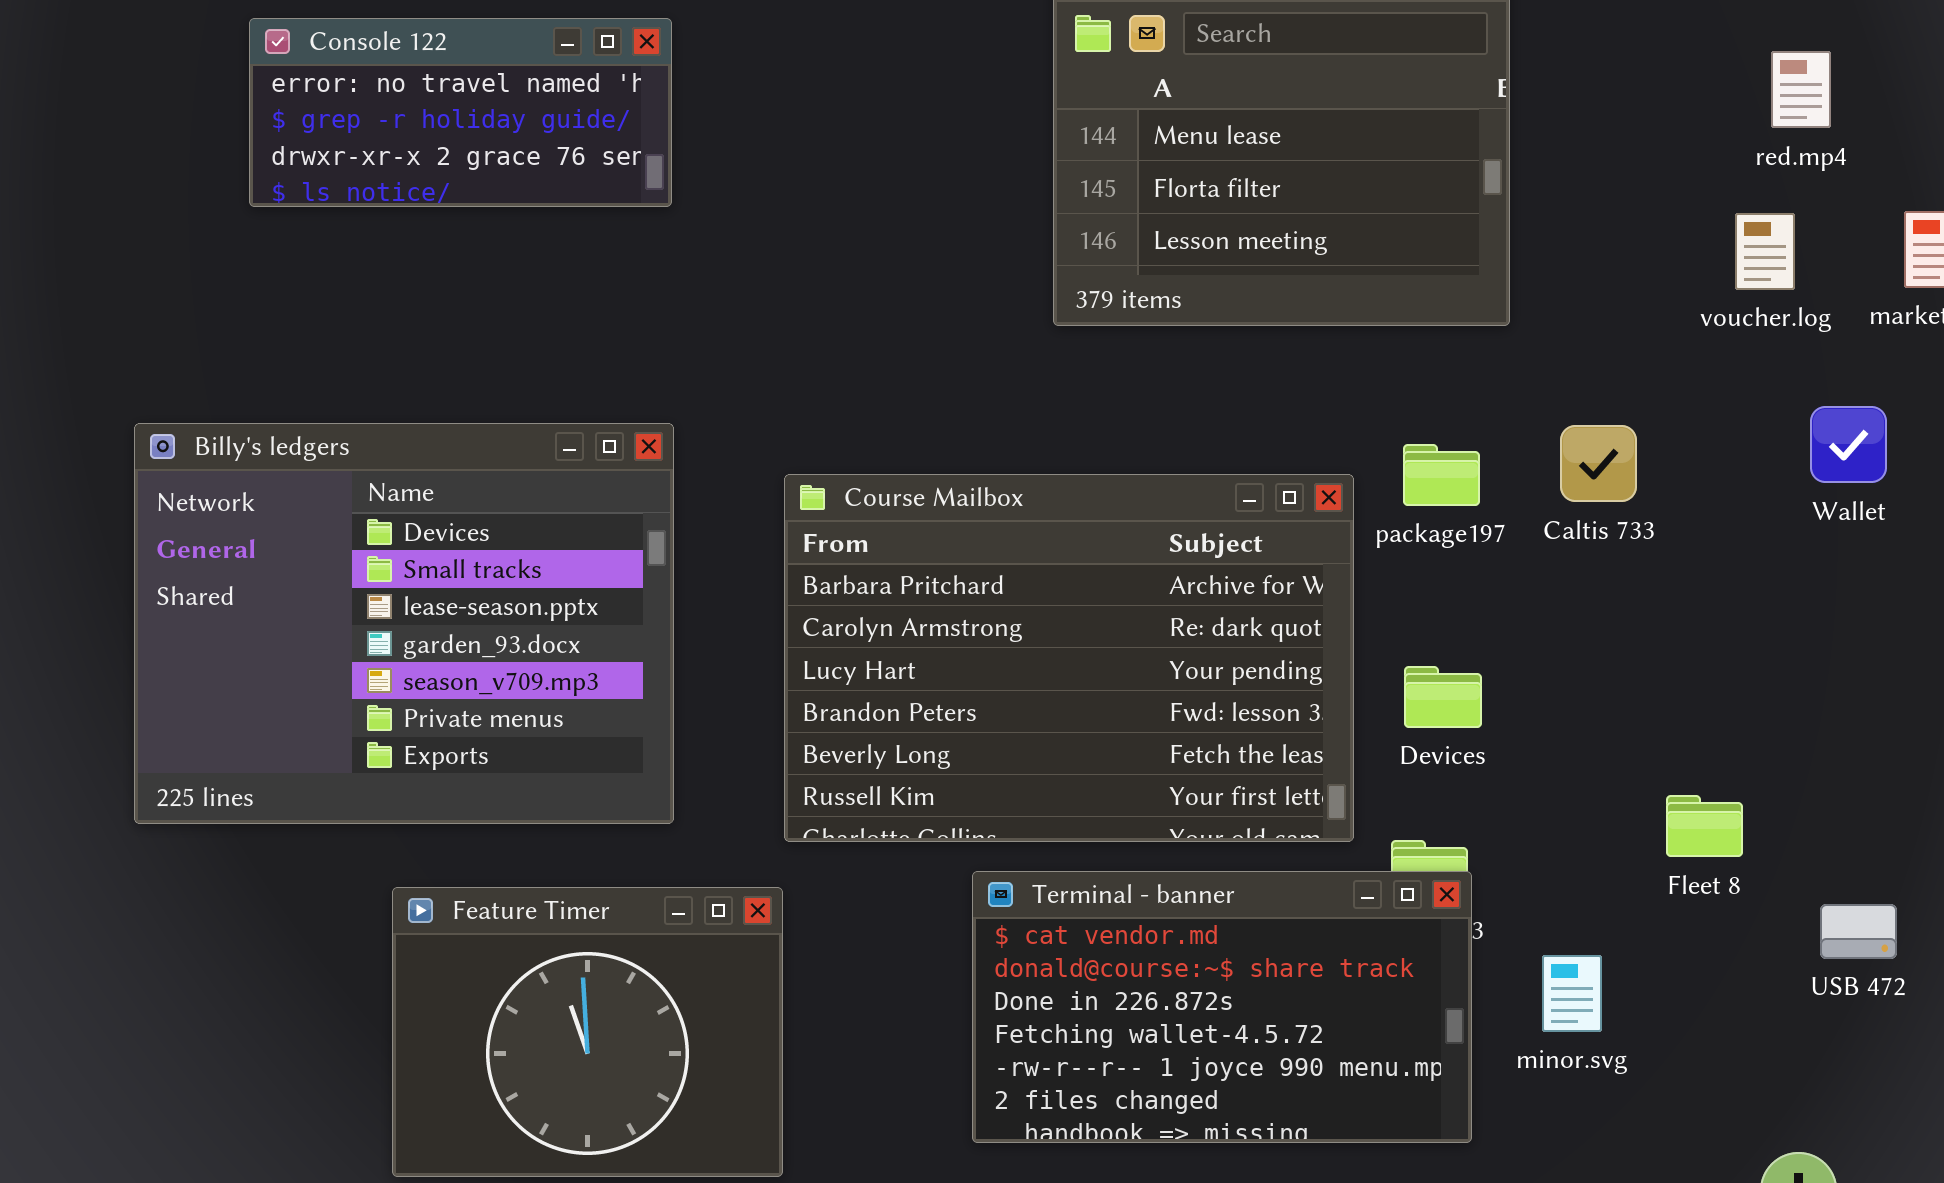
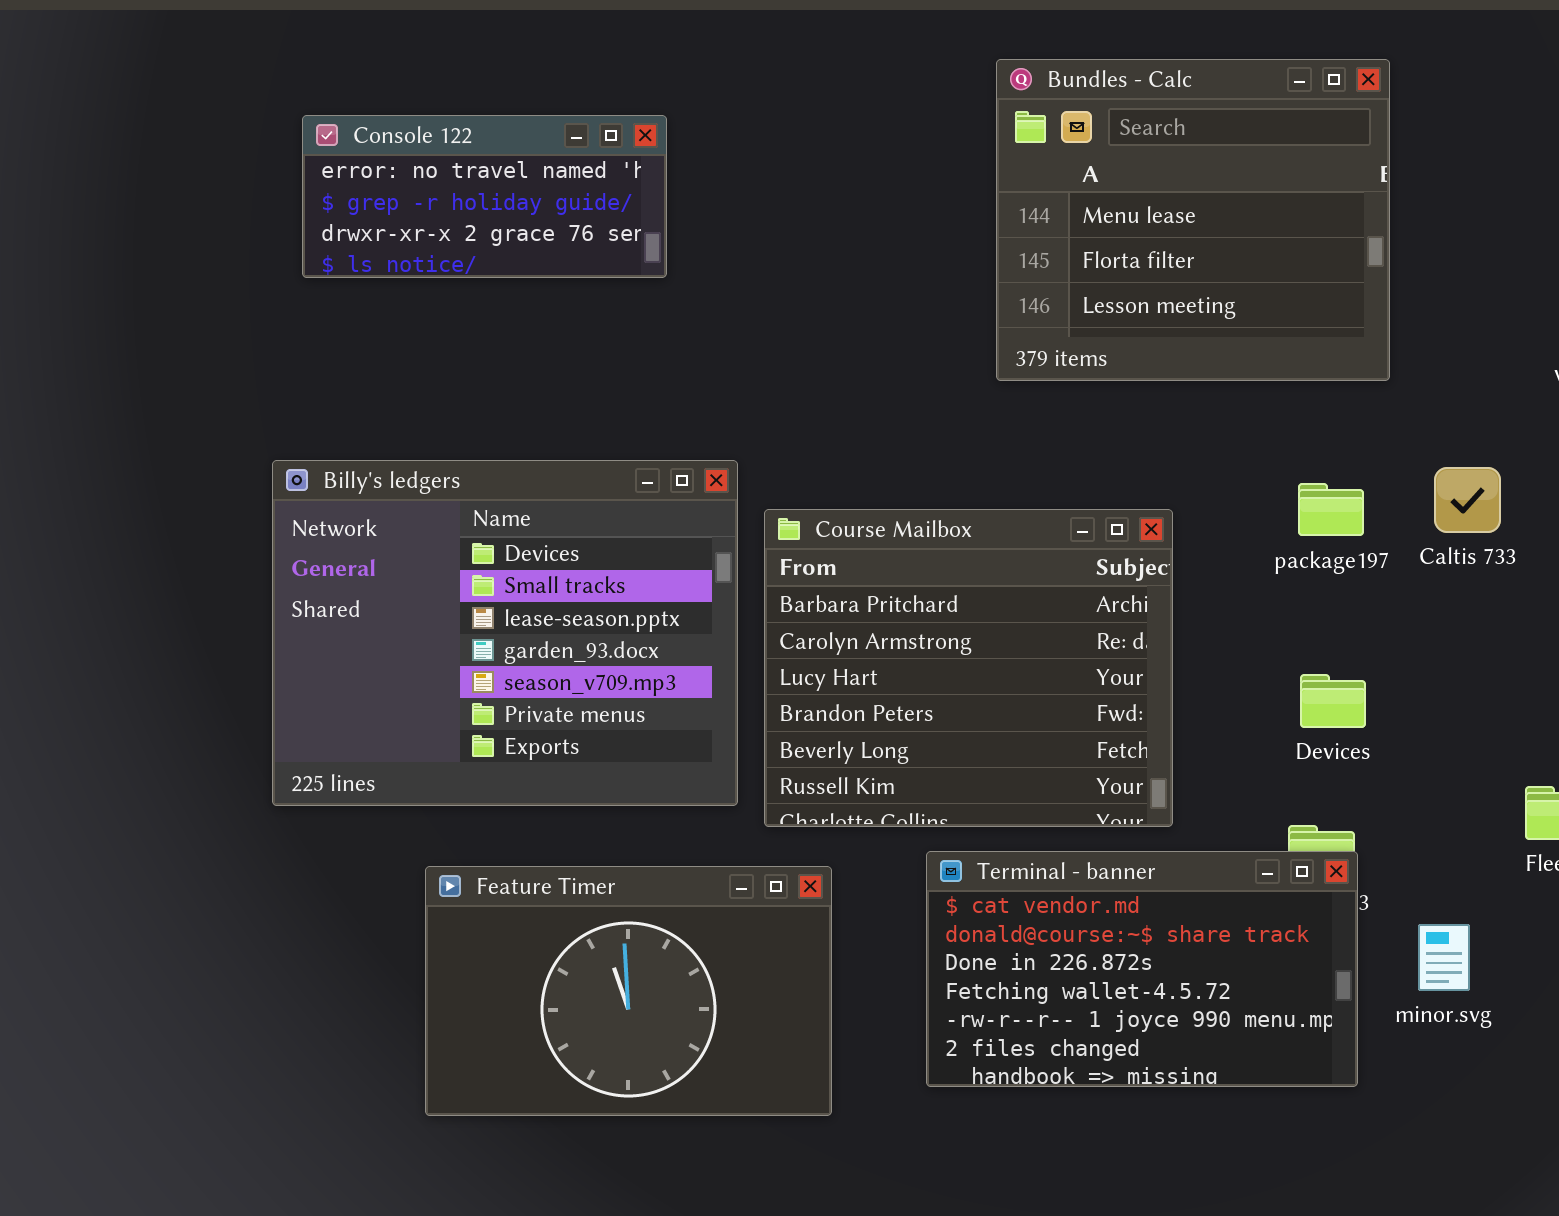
Billy's ledgers: [134,423,674,824] -> [272,460,738,806], moved
Course Mailbox: [784,474,1354,842] -> [764,509,1173,827], resized
Feature Timer: [392,887,783,1177] -> [425,866,832,1116], resized

